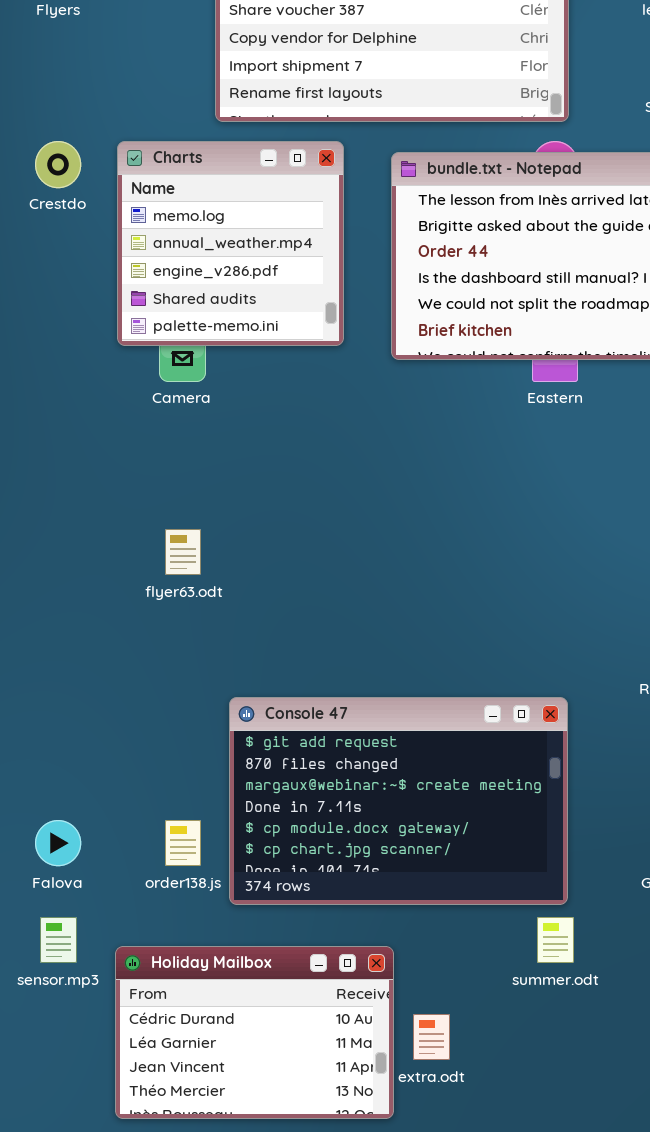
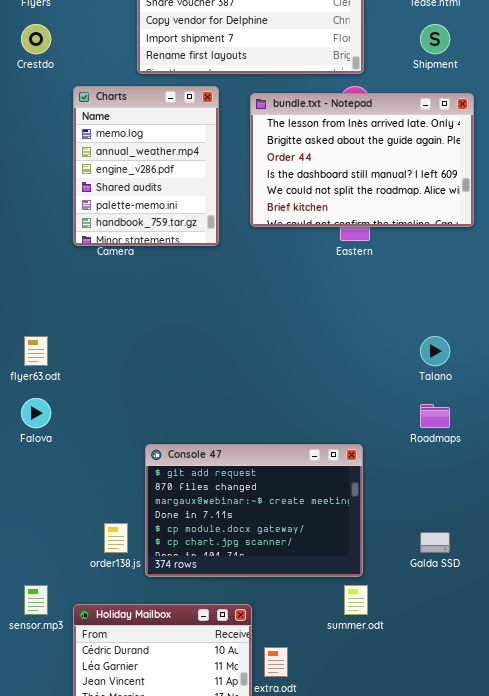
Crestdo: [35,141,81,188] -> [21,24,51,54], moved
Charts: [117,141,344,346] -> [73,86,219,246], resized
flyer63.odt: [165,529,201,575] -> [24,336,48,366], moved
Falova: [35,820,81,866] -> [21,398,51,428], moved

